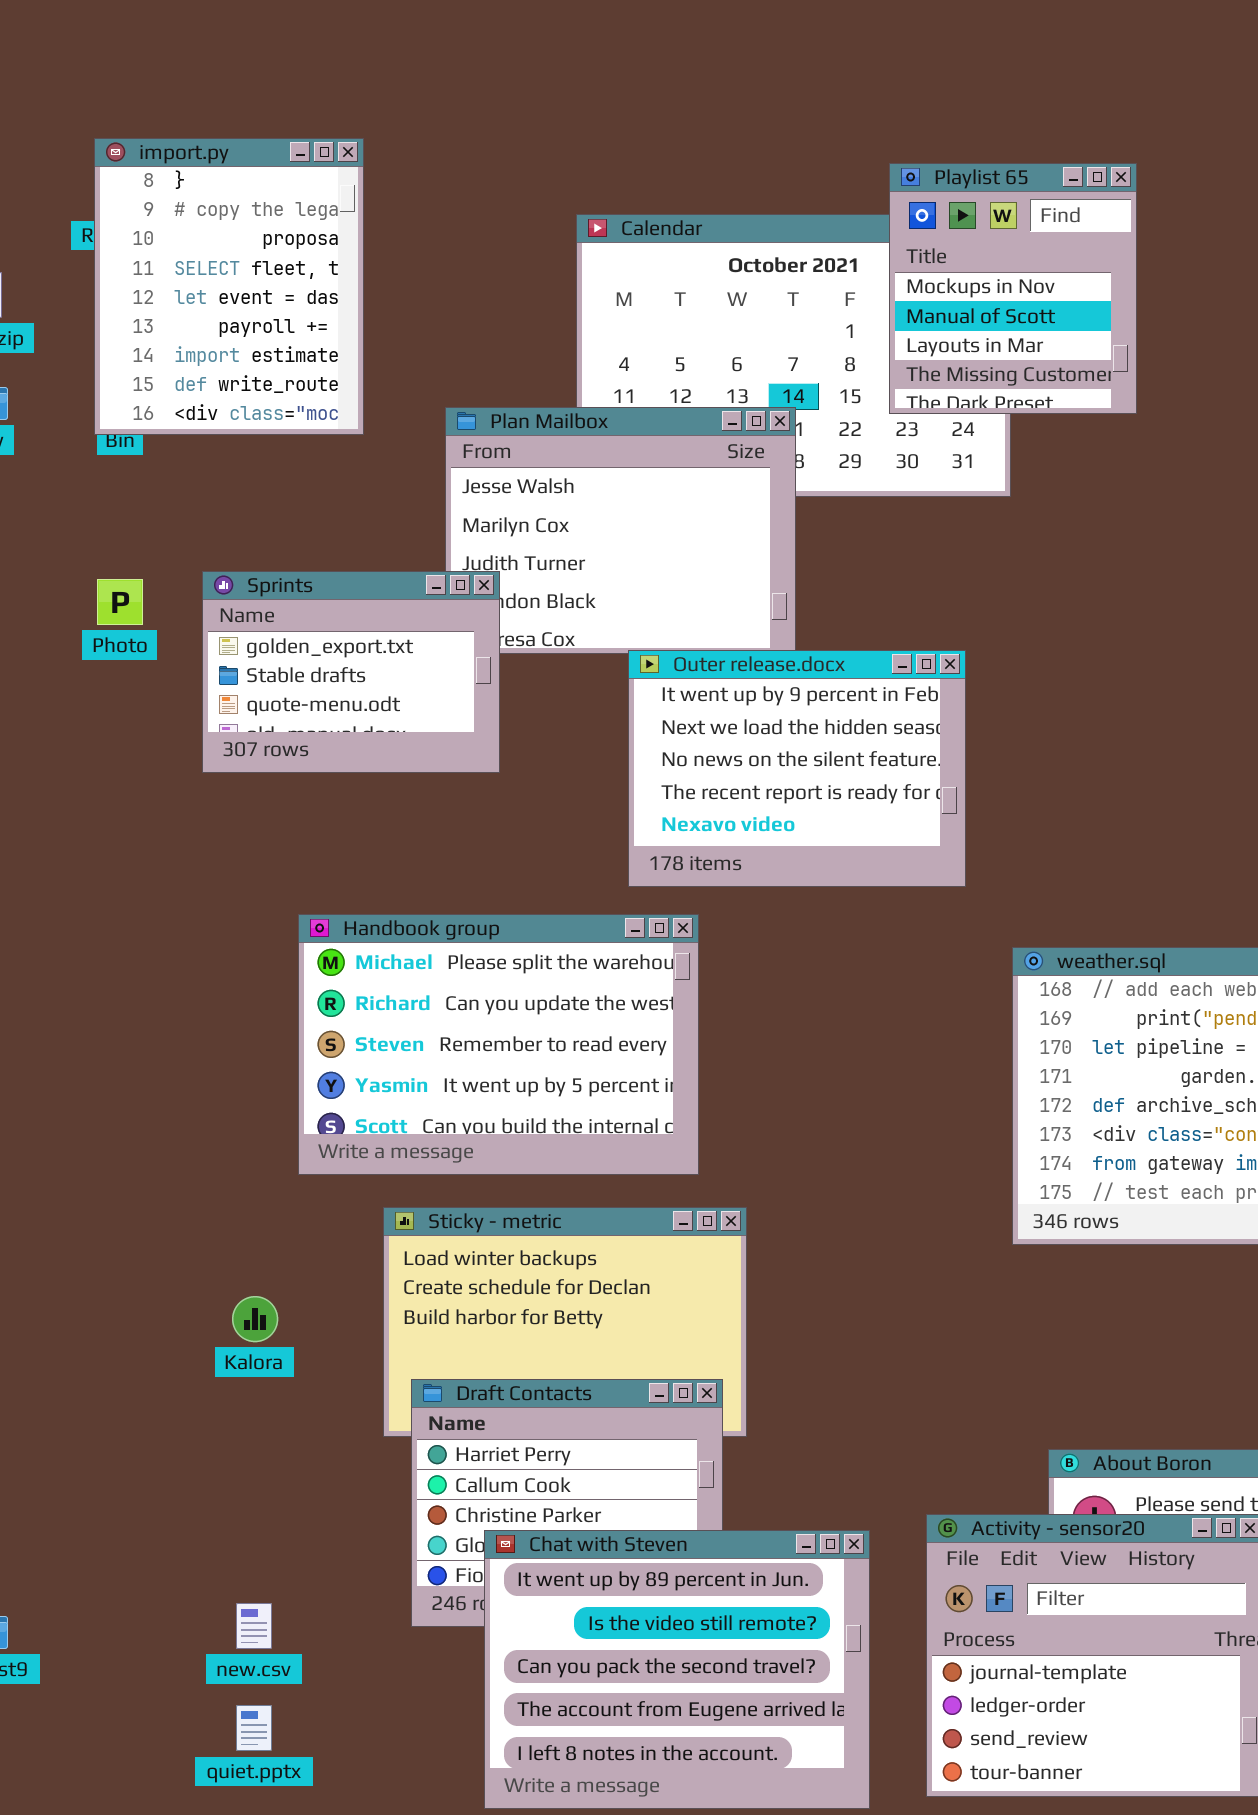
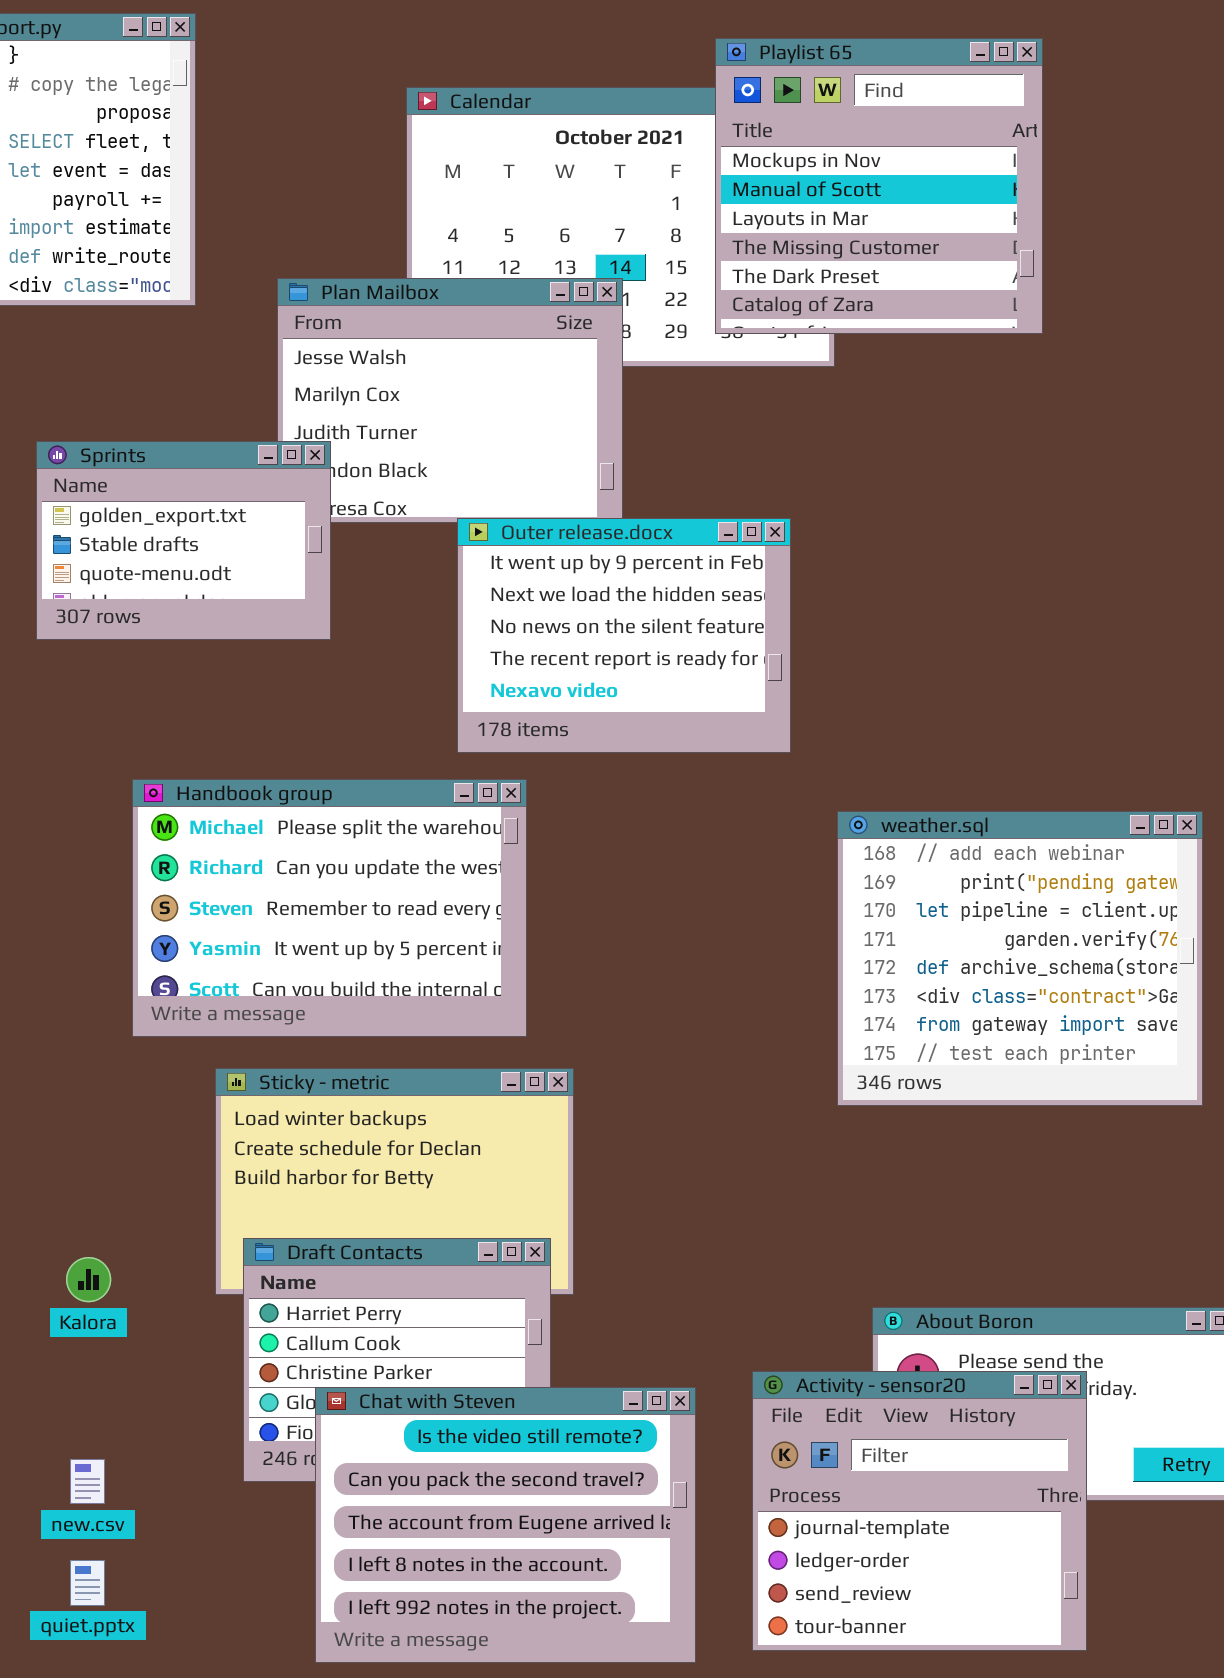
Playlist 65: [889,163,1137,414] -> [715,38,1043,334], resized
Kalora: [232,1296,278,1342] -> [66,1257,111,1302], moved
Chat with Steven: [484,1530,870,1809] -> [315,1387,696,1663], scrolled down 1 row

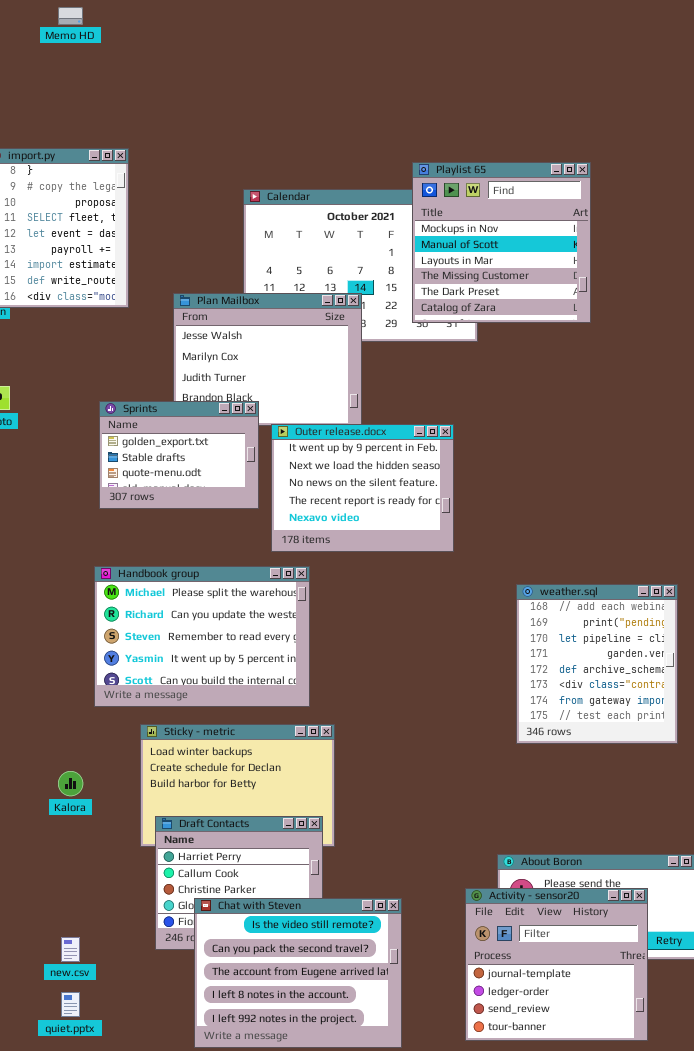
Sprints: [36,441,331,640] -> [99,401,259,509], moved
weather.sql: [837,811,1203,1106] -> [516,584,678,744], resized
Kalora: [66,1257,111,1302] -> [58,771,83,796], moved
Activity - sensor20: [752,1371,1087,1651] -> [465,888,648,1041], moved

